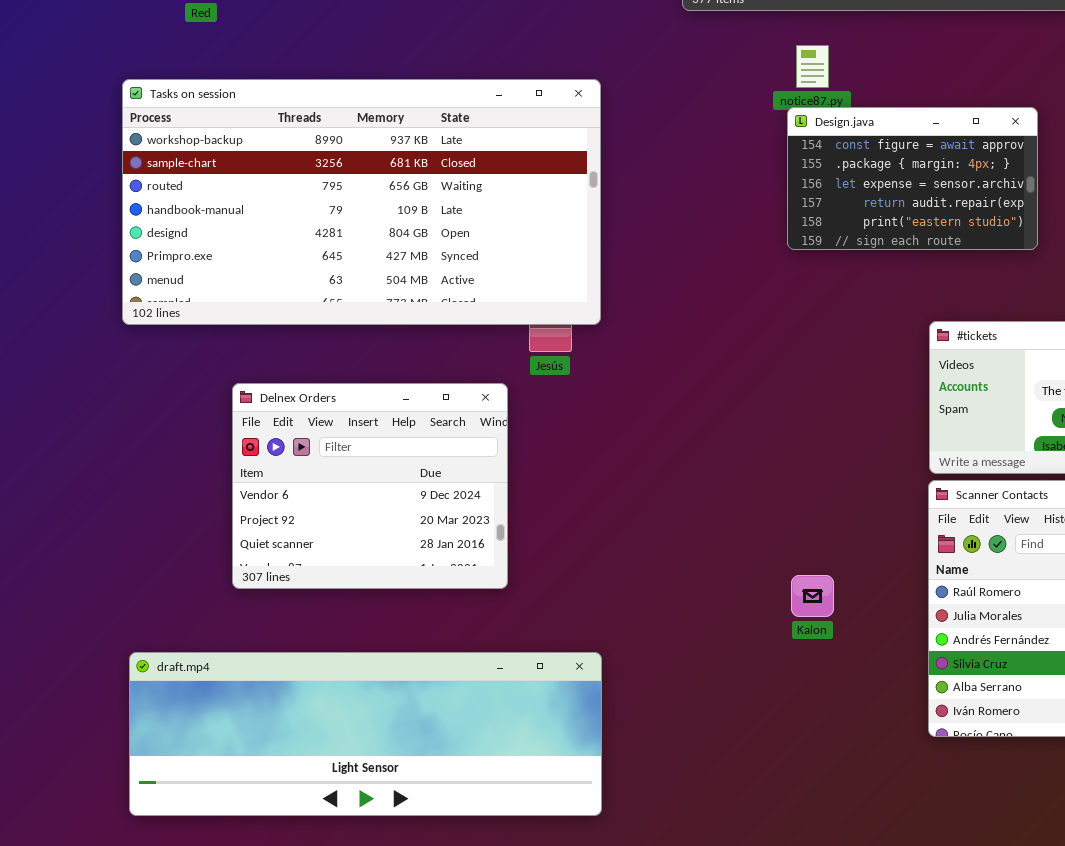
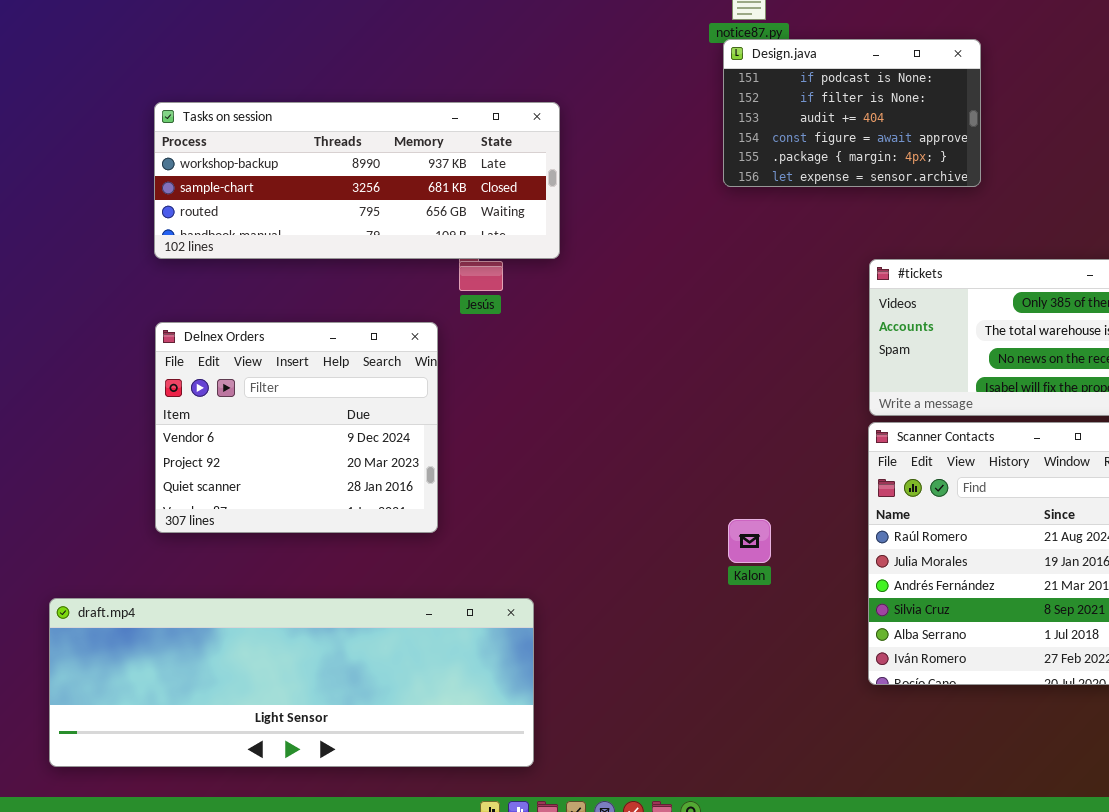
Tasks on session: [122,79,601,325] -> [154,102,560,259], moved, resized
Design.java: [787,107,1038,250] -> [723,39,981,187], scrolled up 3 rows

